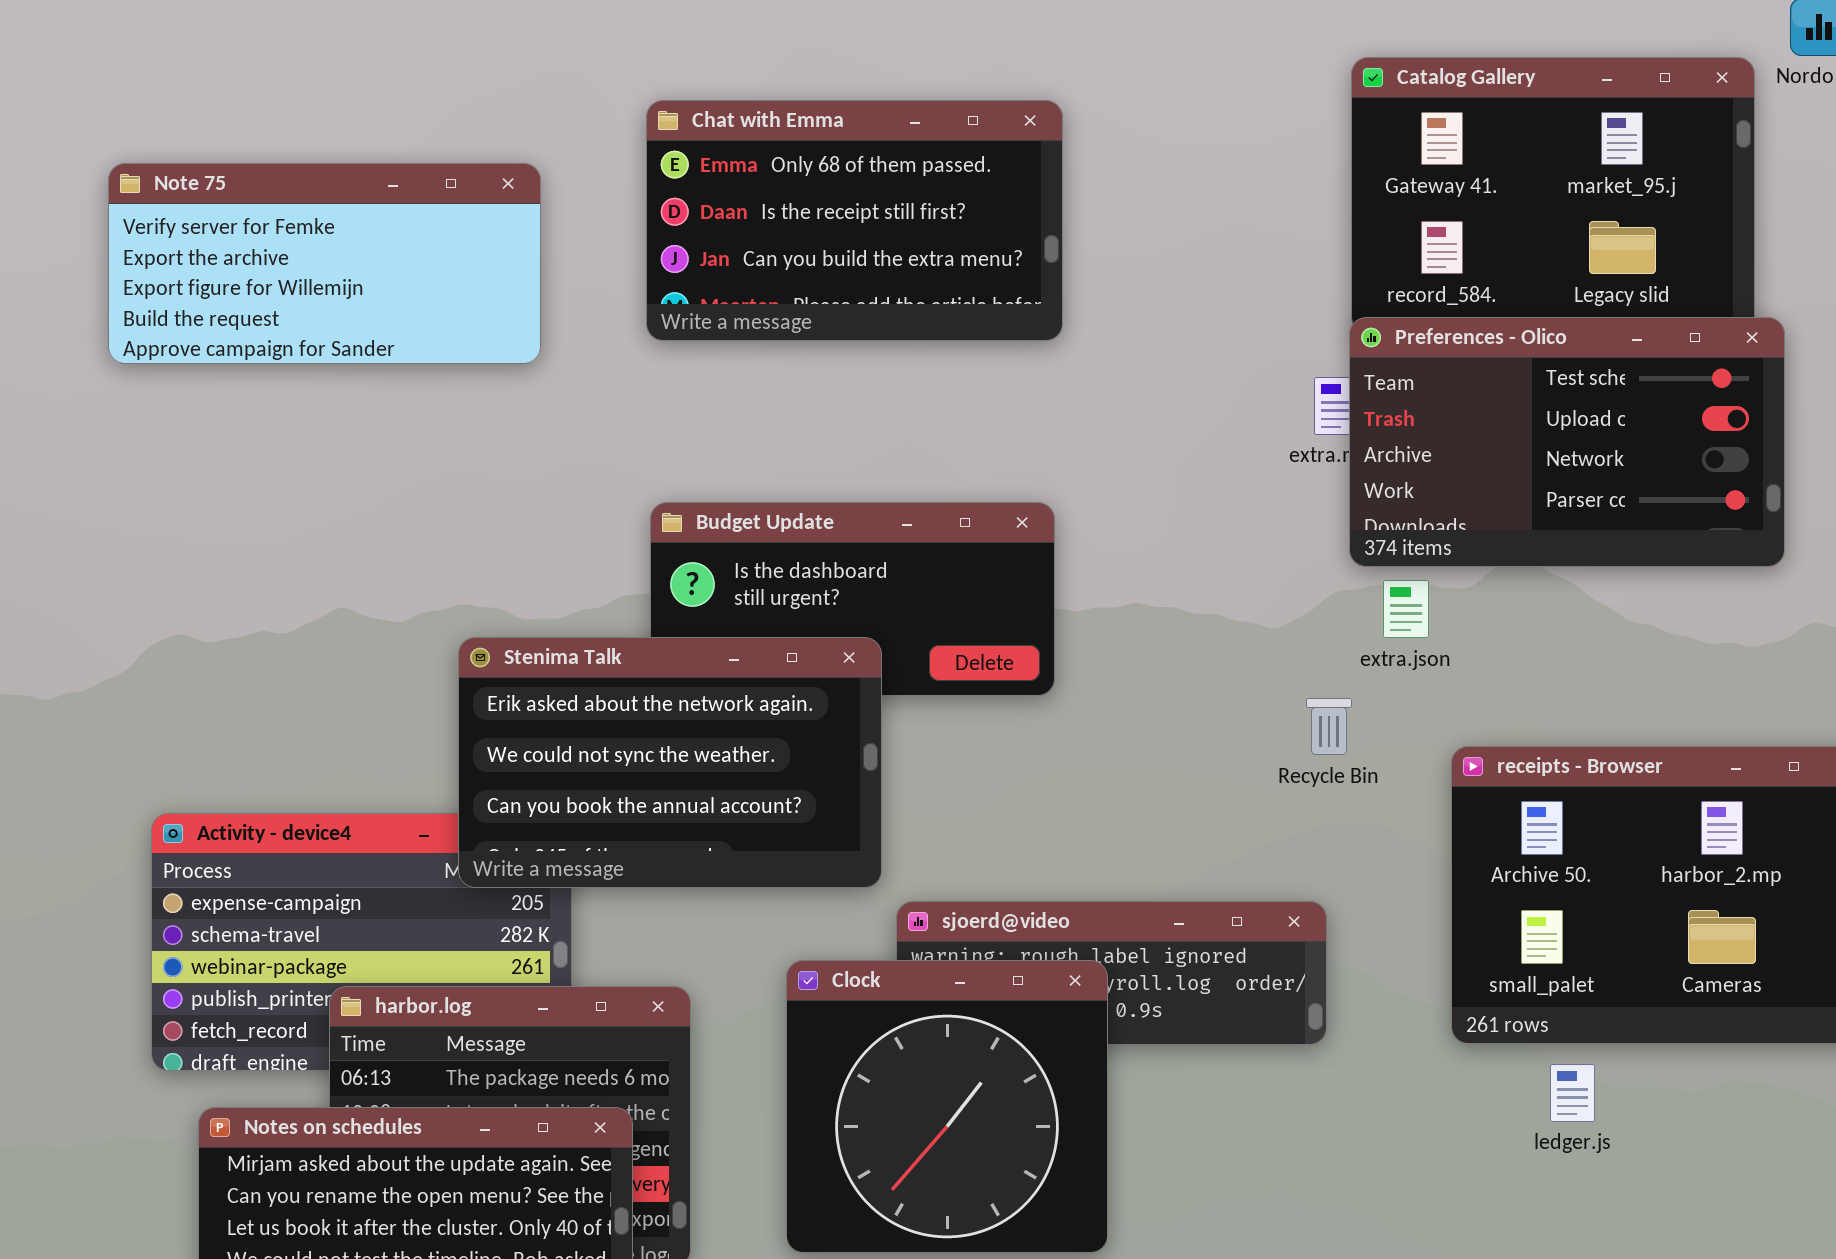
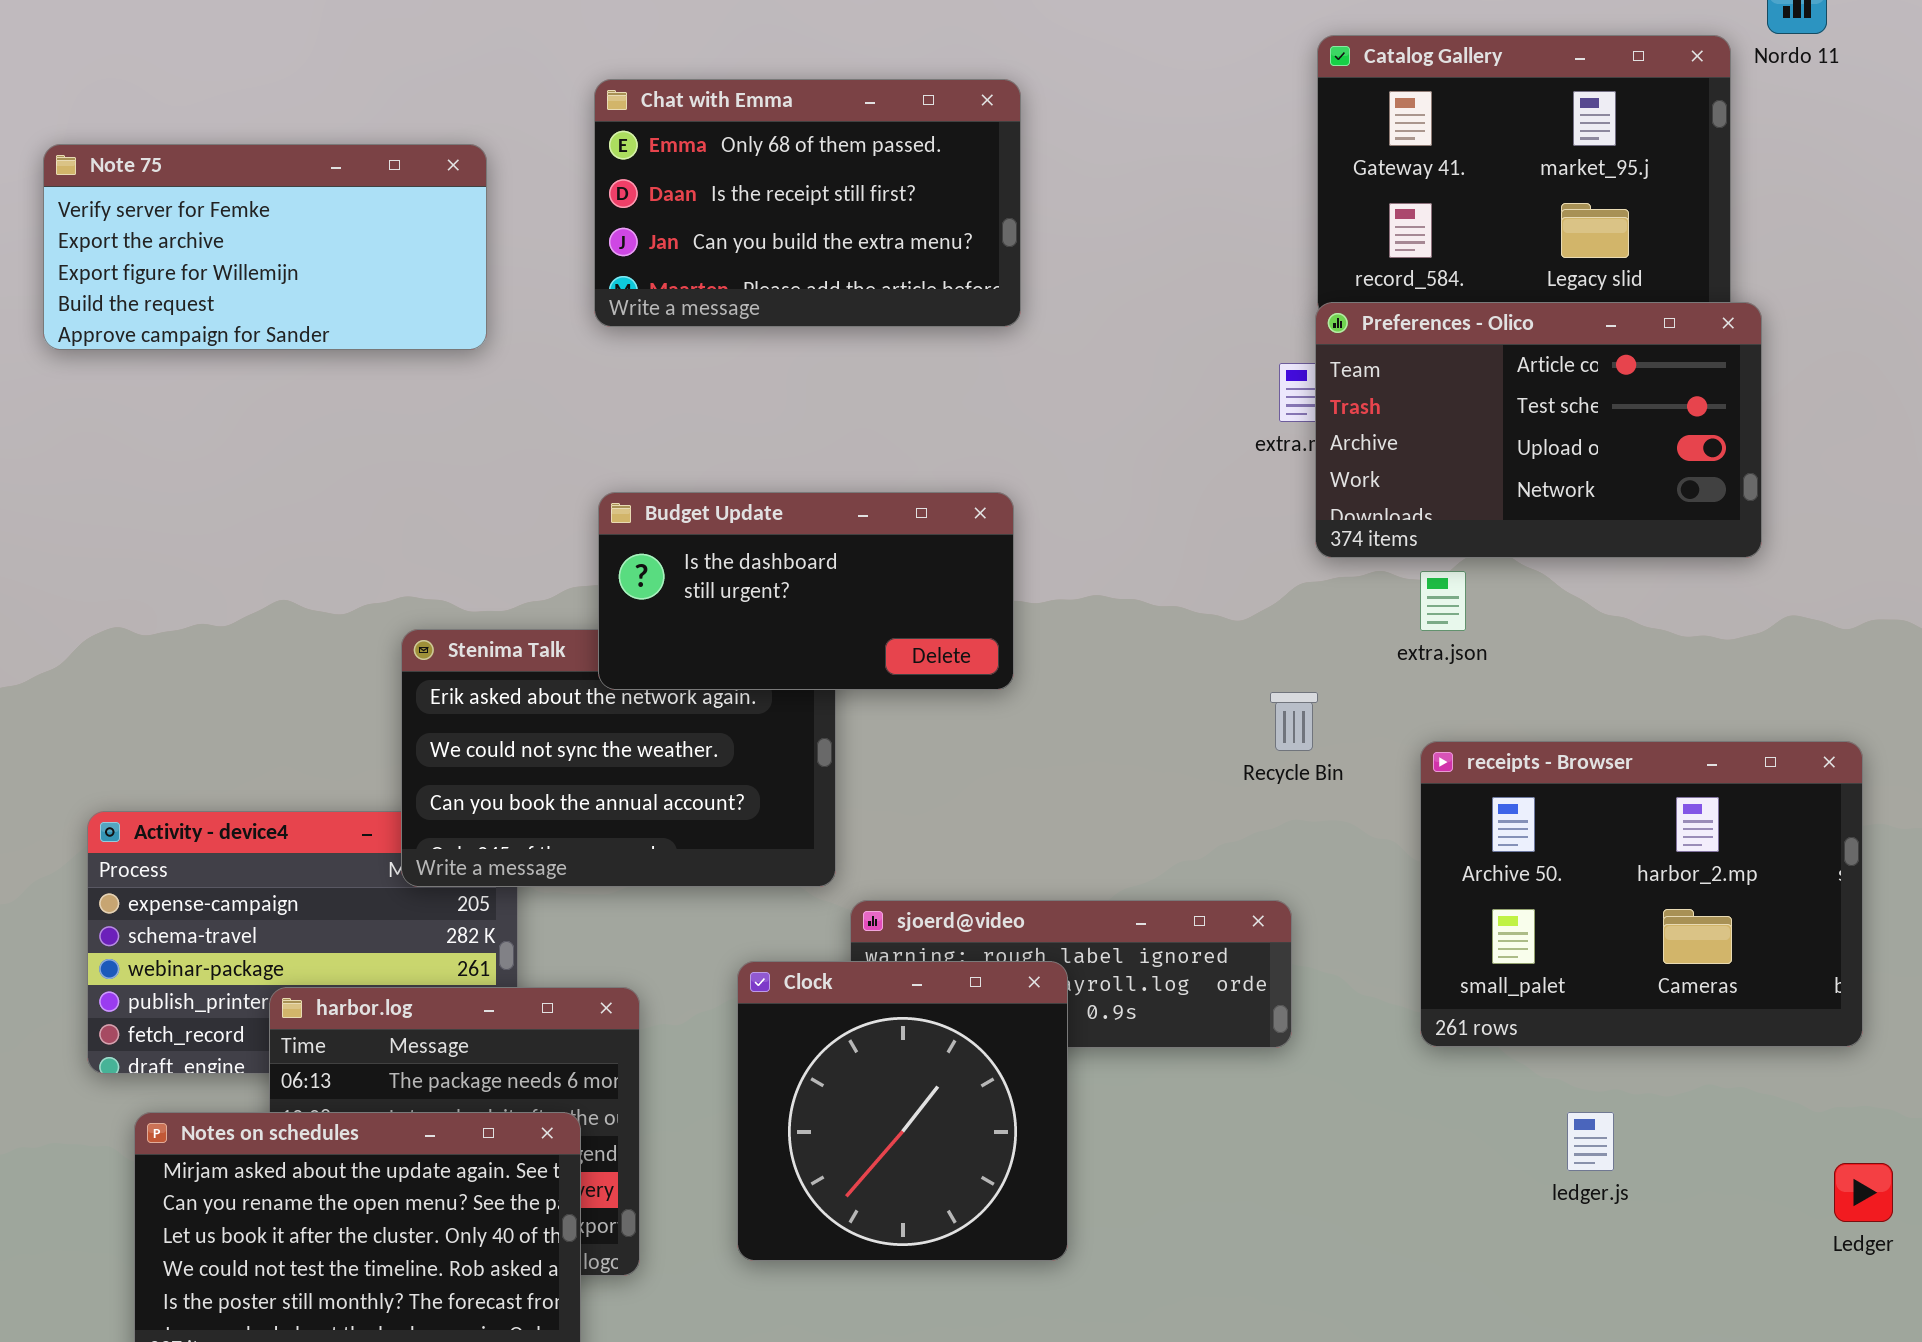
Preferences - Olico: [1349,317,1785,567] -> [1315,302,1762,558], scrolled up 1 row
Budget Update: [650,502,1055,696] -> [598,492,1014,690], raised
extra.json: [1383,580,1429,638] -> [1420,571,1466,631], moved
ledger.js: [1550,1064,1595,1122] -> [1567,1112,1614,1171], moved

